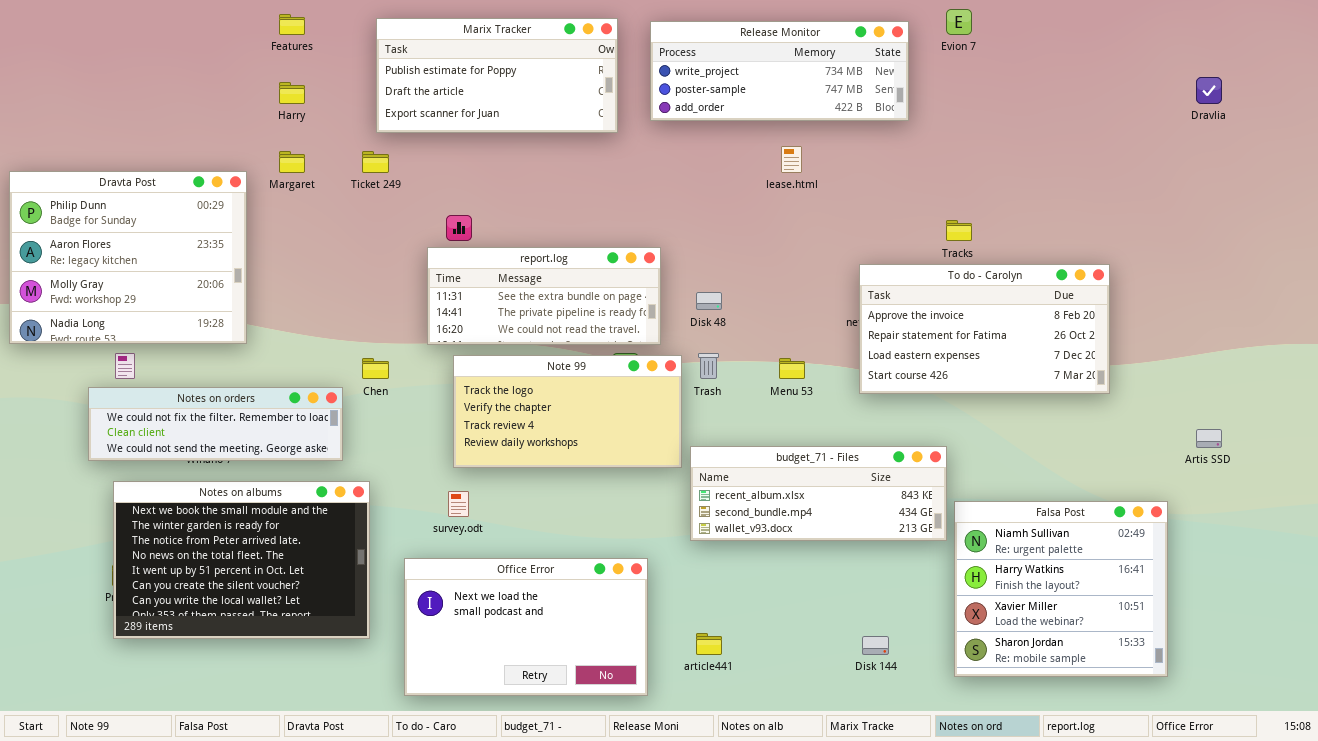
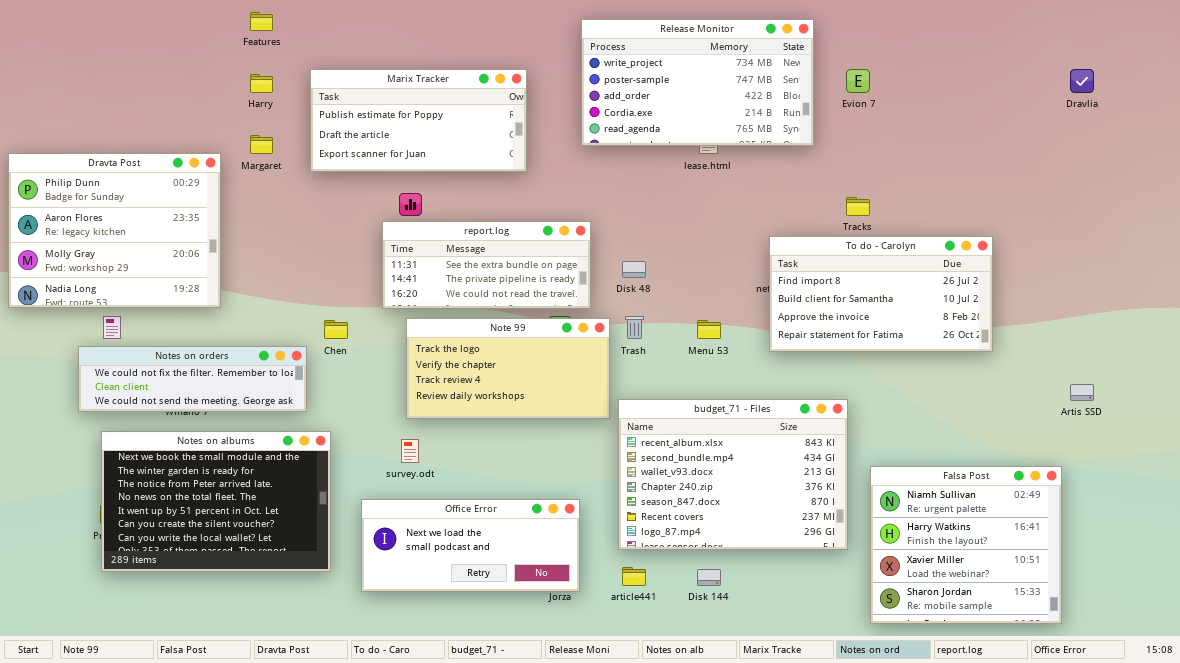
Evion 7: [946,9,972,35] -> [846,69,870,93], moved
Marix Tracker: [376,18,618,133] -> [310,69,527,172], moved
Release Monitor: [650,21,909,121] -> [581,19,814,146], resized
To do - Carolyn: [859,264,1110,394] -> [769,236,993,352], scrolled up 2 rows
budget_71 - Files: [690,446,947,541] -> [618,399,848,550], resized
Falsa Post: [954,501,1168,677] -> [870,466,1062,624], moved
Office Error: [404,558,648,696] -> [361,499,580,592], resized
Disk 144: [862,636,889,655] -> [697,569,721,586], moved

